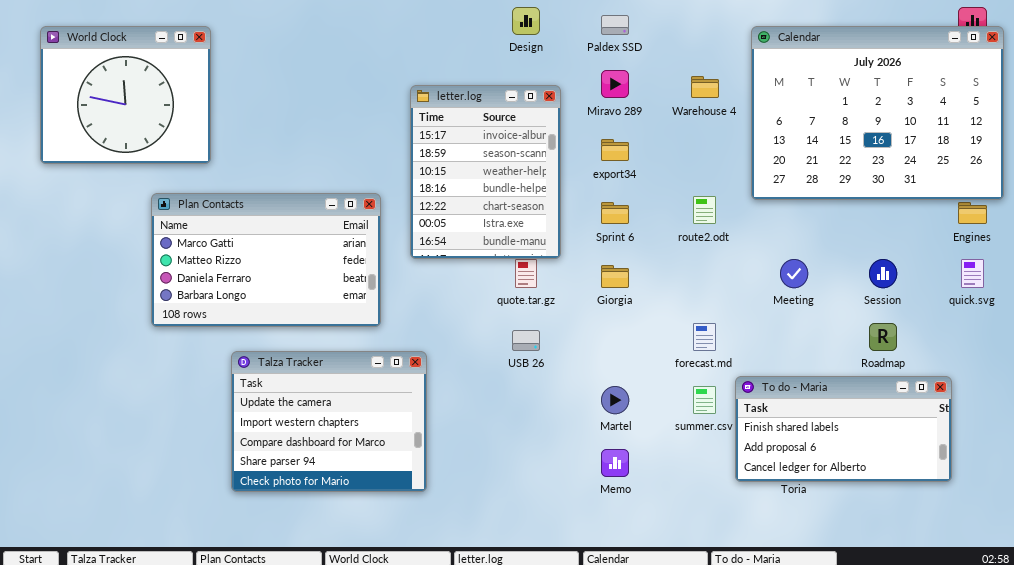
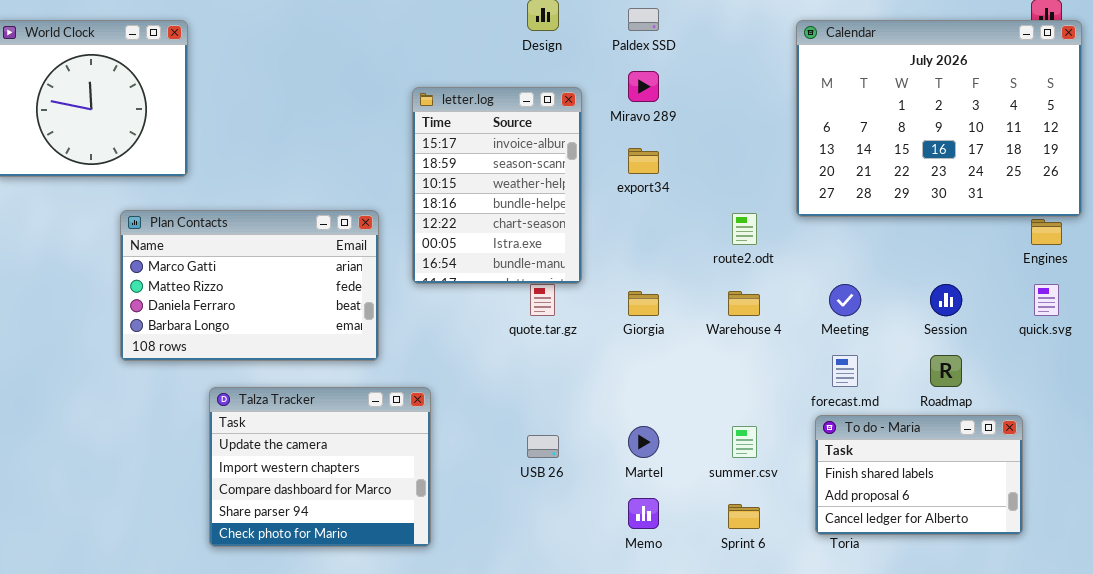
Warehouse 4: [691,76,719,98] -> [728,291,760,316], moved
Sprint 6: [601,202,629,224] -> [728,504,760,529], moved
forecast.md: [693,323,716,351] -> [832,355,858,387], moved
USB 26: [512,330,540,351] -> [527,435,559,458], moved
To do - Maria: [735,376,952,482] -> [815,415,1023,535], resized

